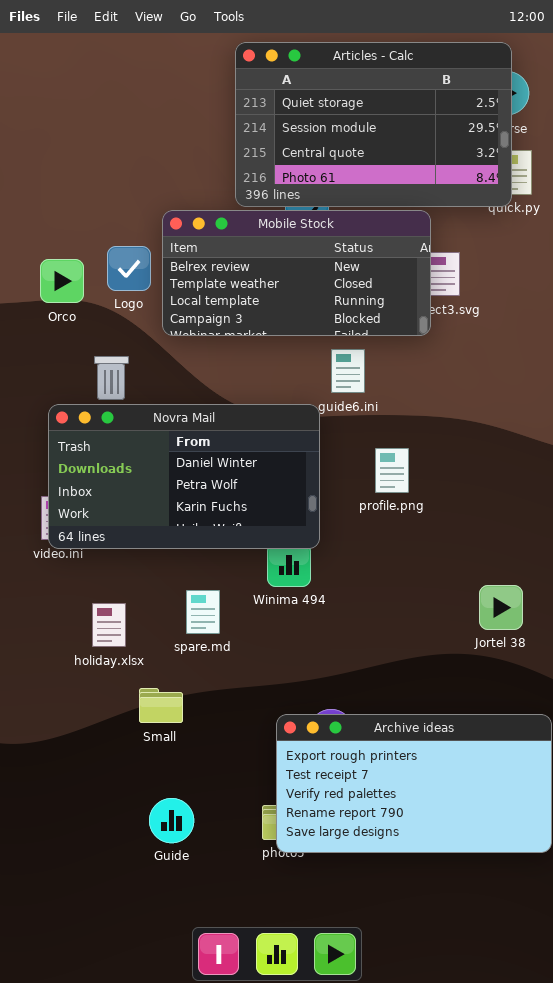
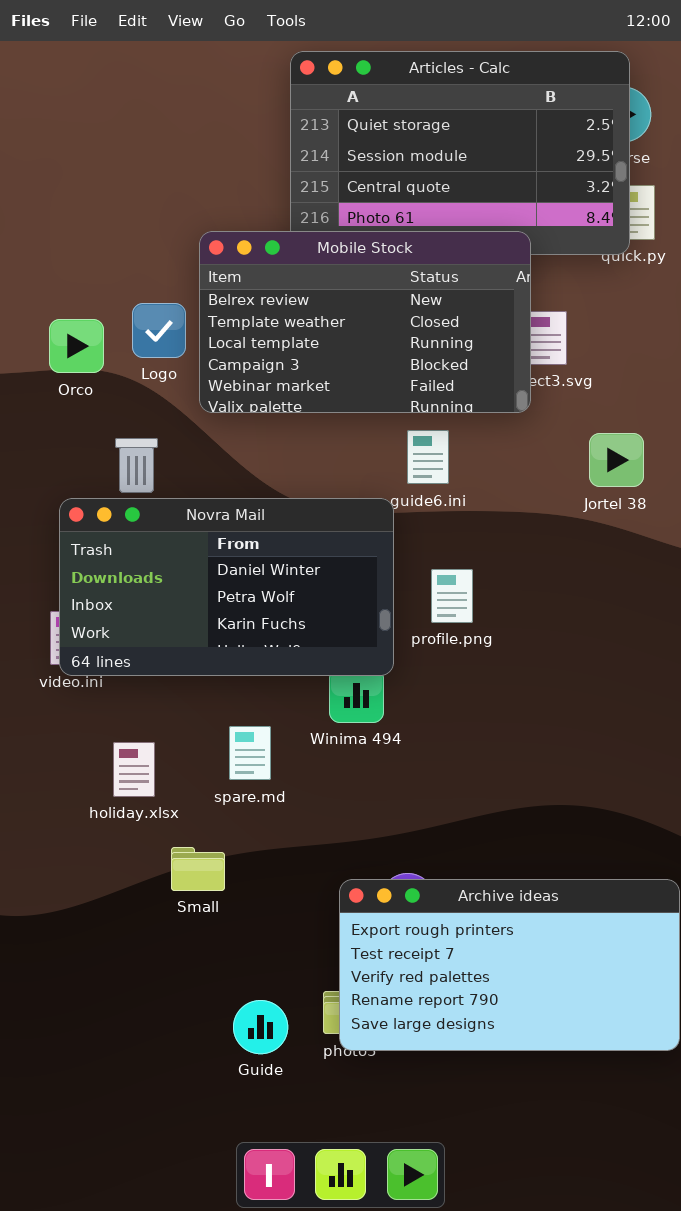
Mobile Stock: [162,210,431,336] -> [199,231,531,413], resized
profile.png: [375,448,409,493] -> [431,569,473,623], moved
Jortel 38: [479,585,523,630] -> [589,433,644,487], moved
Guide: [149,798,194,843] -> [233,1000,288,1054], moved

